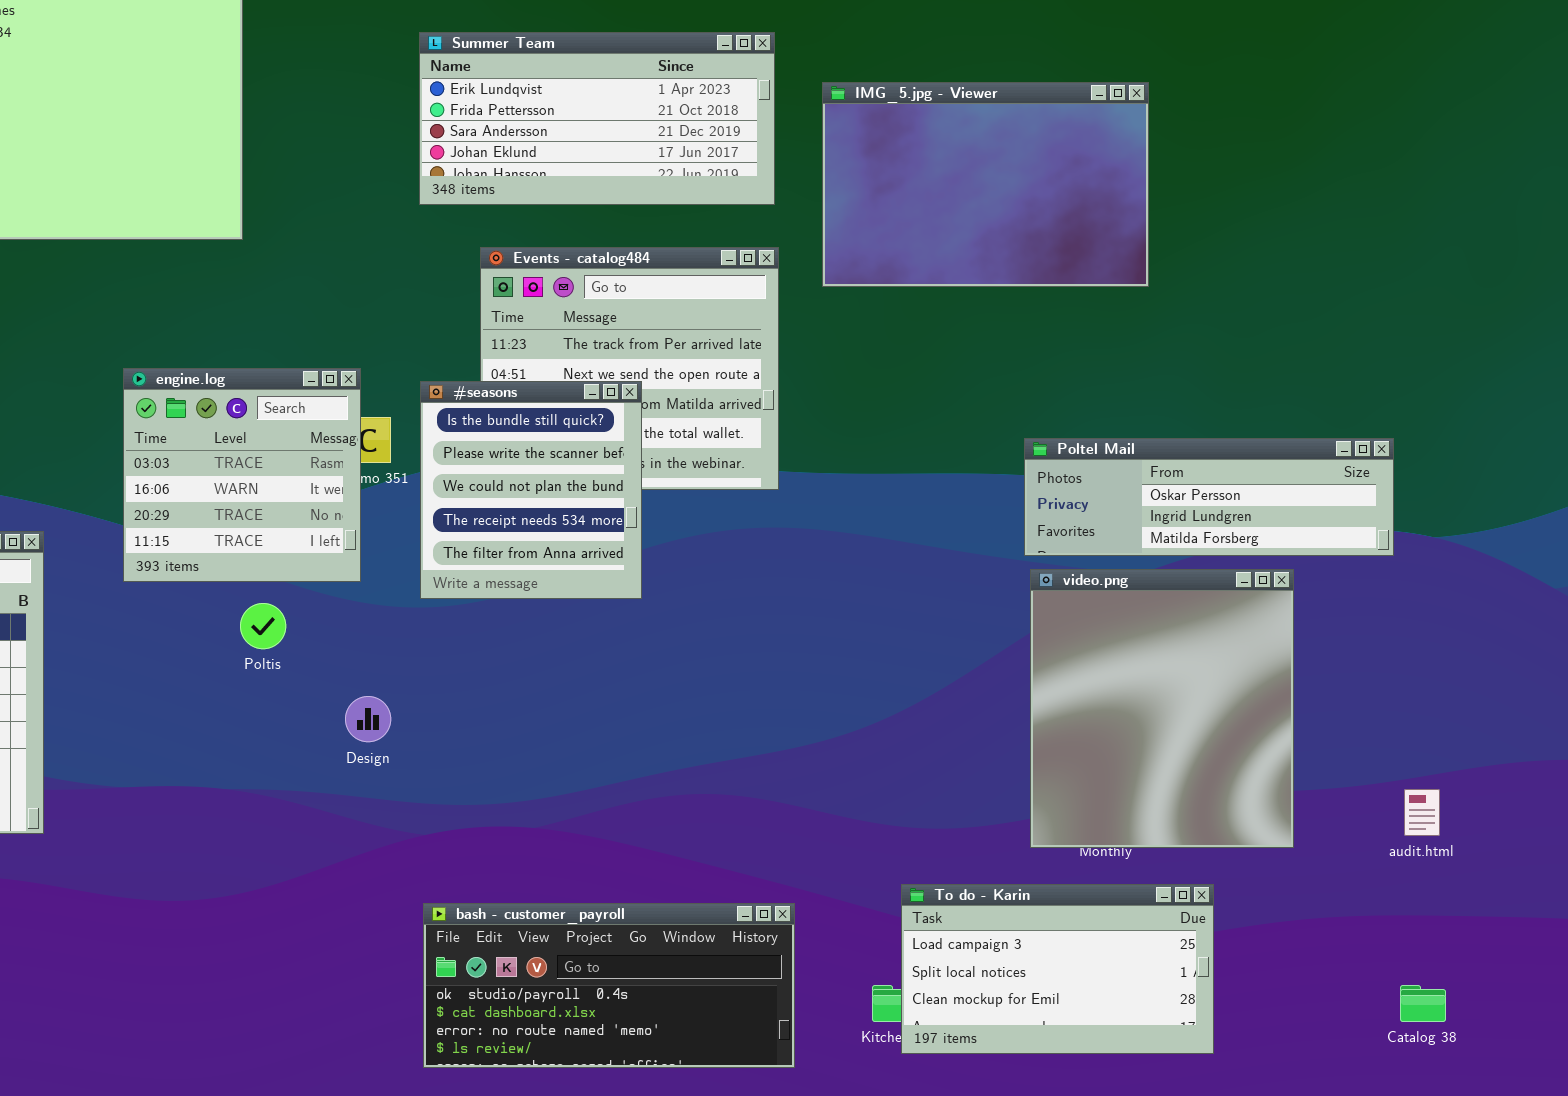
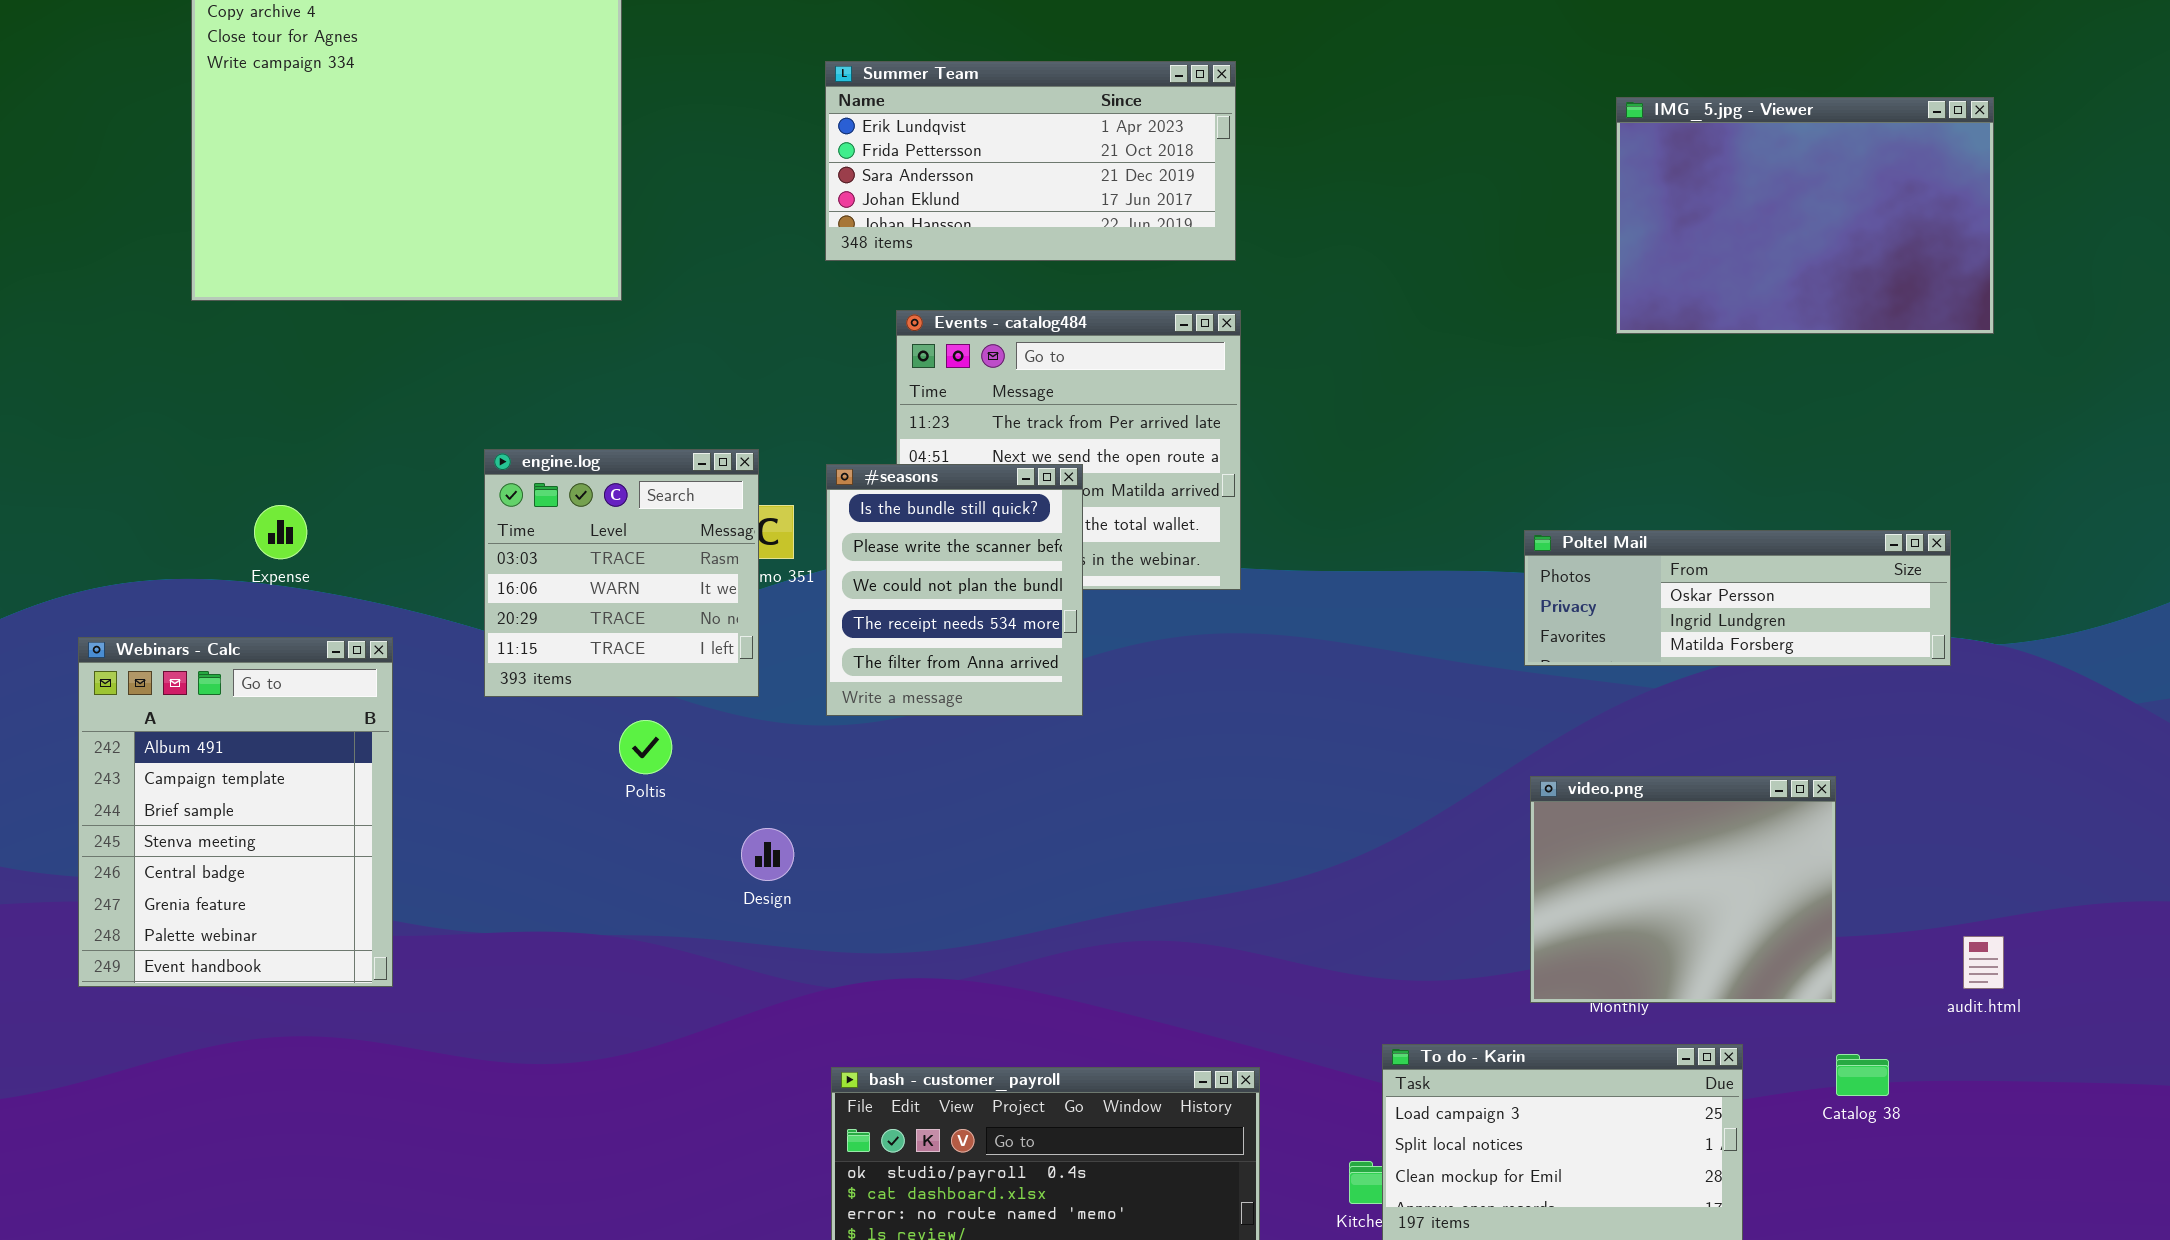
IMG_5.jpg - Viewer: [822,82,1149,287] -> [1616,97,1994,334], moved
video.png: [1030,569,1294,848] -> [1530,776,1836,1003], resized
Catalog 38: [1400,985,1446,1022] -> [1836,1054,1889,1096], moved

